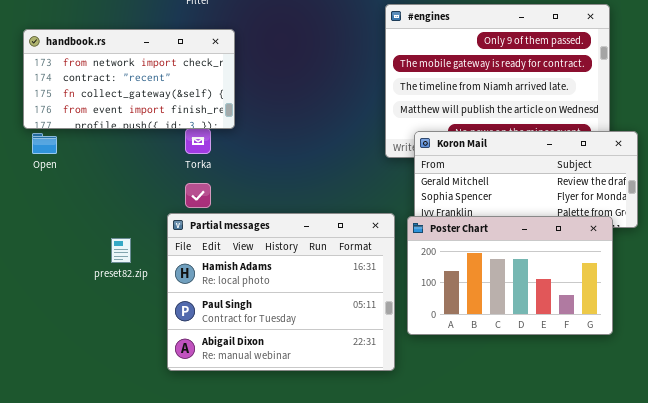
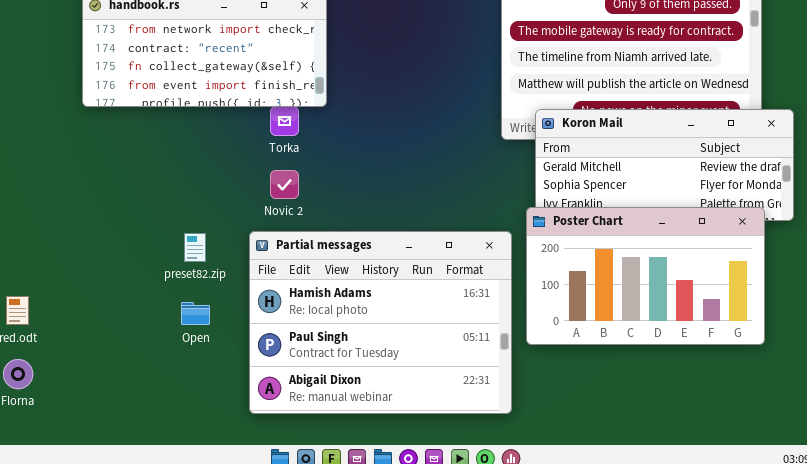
Open: [32,133,57,154] -> [181,302,210,325], moved
Partial messages: [167,213,395,371] -> [249,231,512,414], moved

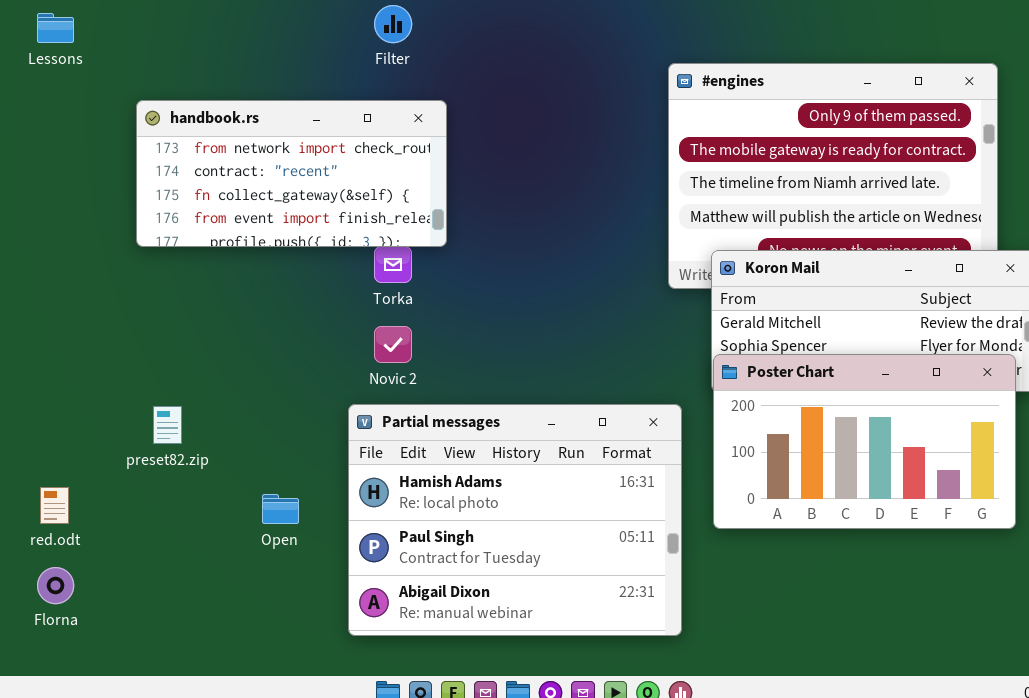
Poster Chart: [526,207,765,345] -> [713,354,1016,529], moved
preset82.zip: [184,233,206,262] -> [153,406,182,444], moved

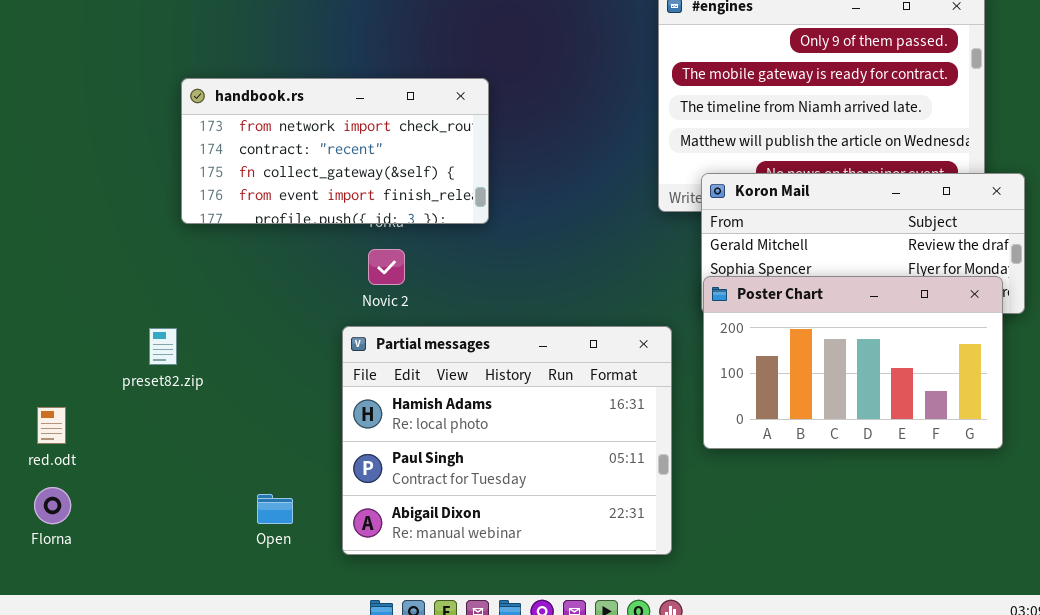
handbook.rs: [136,100,447,247] -> [181,78,489,224], moved
Open: [262,494,299,524] -> [257,494,293,524], moved

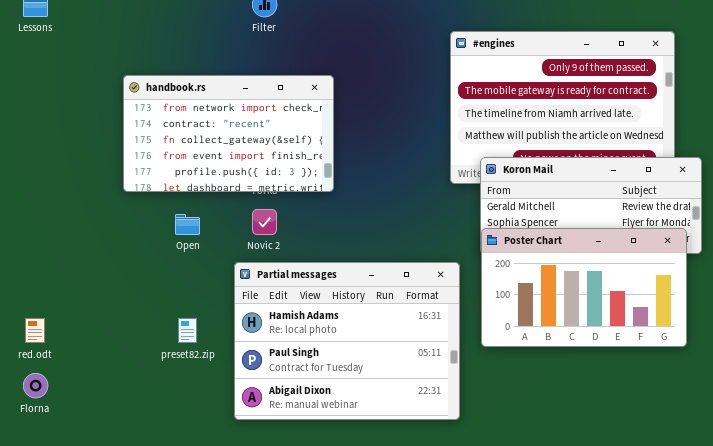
handbook.rs: [181,78,489,224] -> [123,75,334,192], resized
preset82.zip: [149,328,177,365] -> [178,318,197,343], moved
Open: [257,494,293,524] -> [175,214,200,235], moved

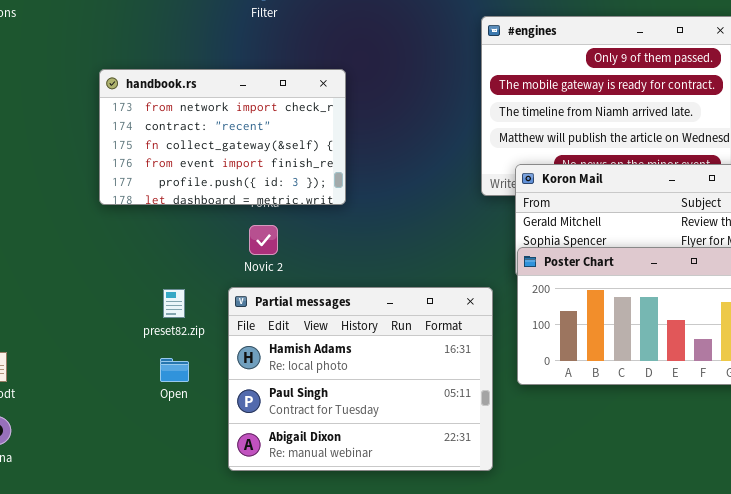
Open: [175,214,200,235] -> [160,358,189,382], moved
preset82.zip: [178,318,197,343] -> [163,289,185,318], moved

